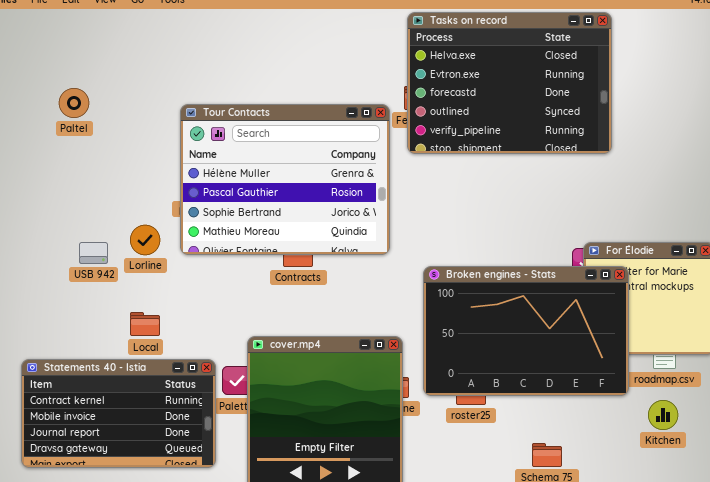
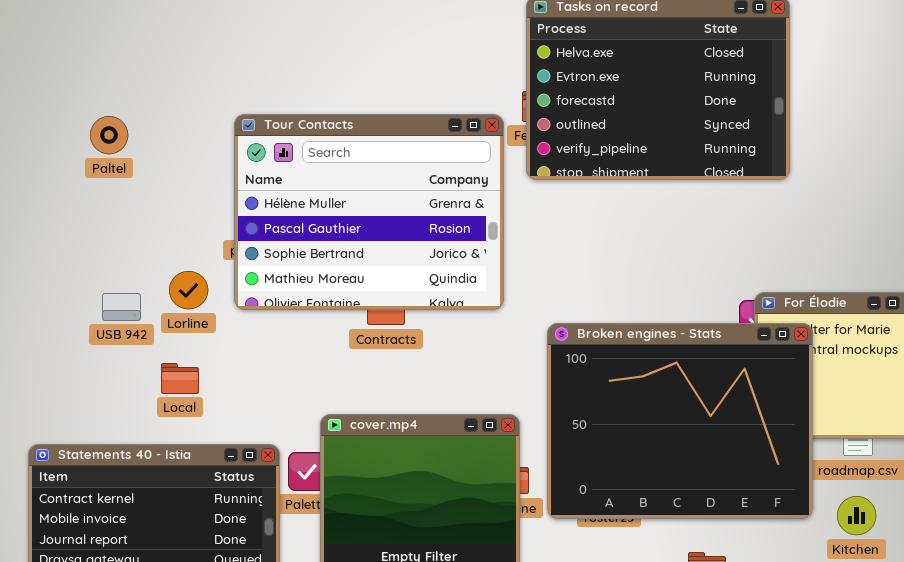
Paltel: [59,88,89,118] -> [90,116,128,154], moved
Broken engines - Stats: [423,266,629,396] -> [547,323,813,519], resized
Local: [130,312,160,336] -> [161,363,199,394], moved

